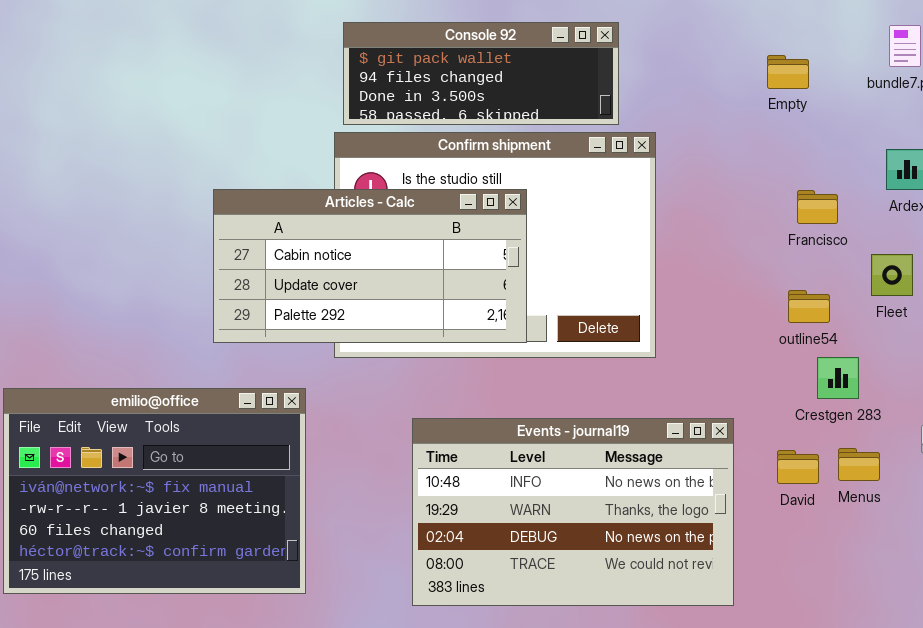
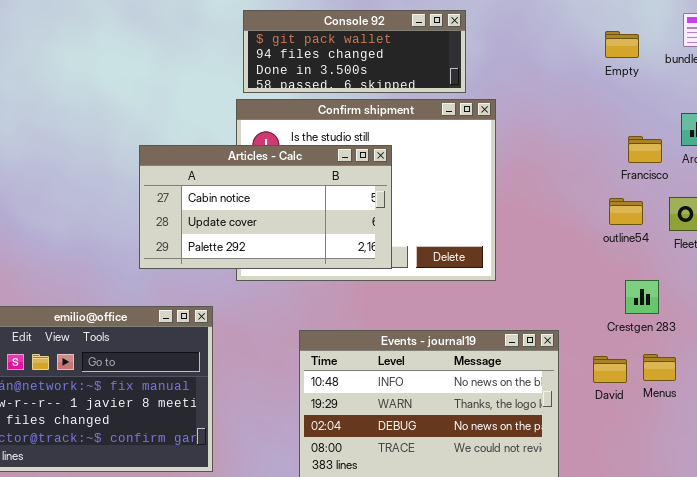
Empty: [767,55,809,89] -> [605,31,639,58], moved
Francisco: [797,190,838,224] -> [628,136,662,163], moved
outline54: [788,290,830,323] -> [609,198,643,225], moved

